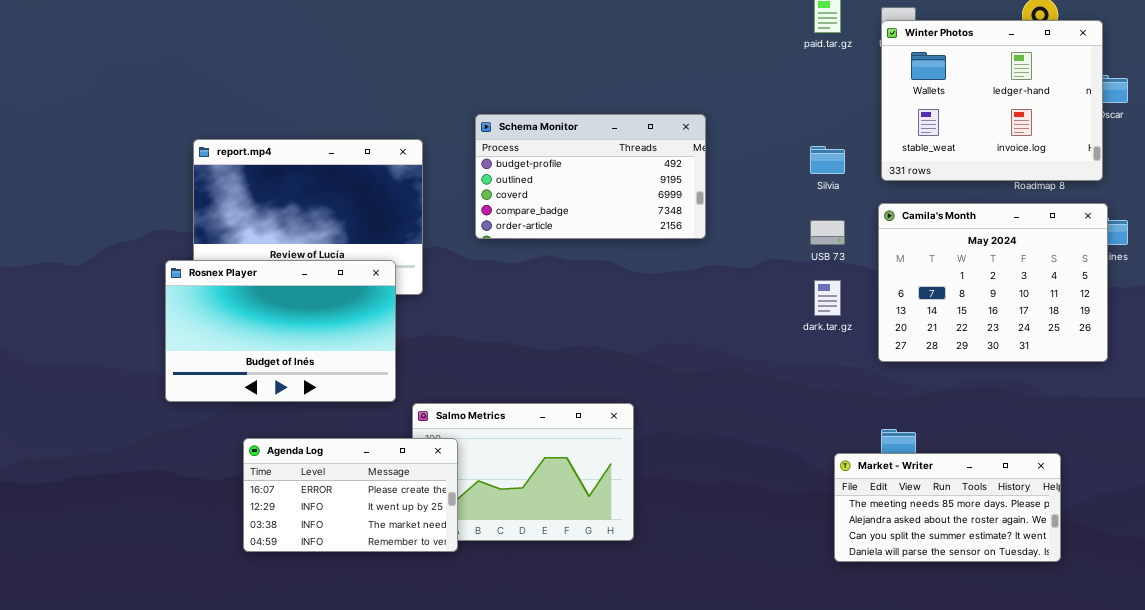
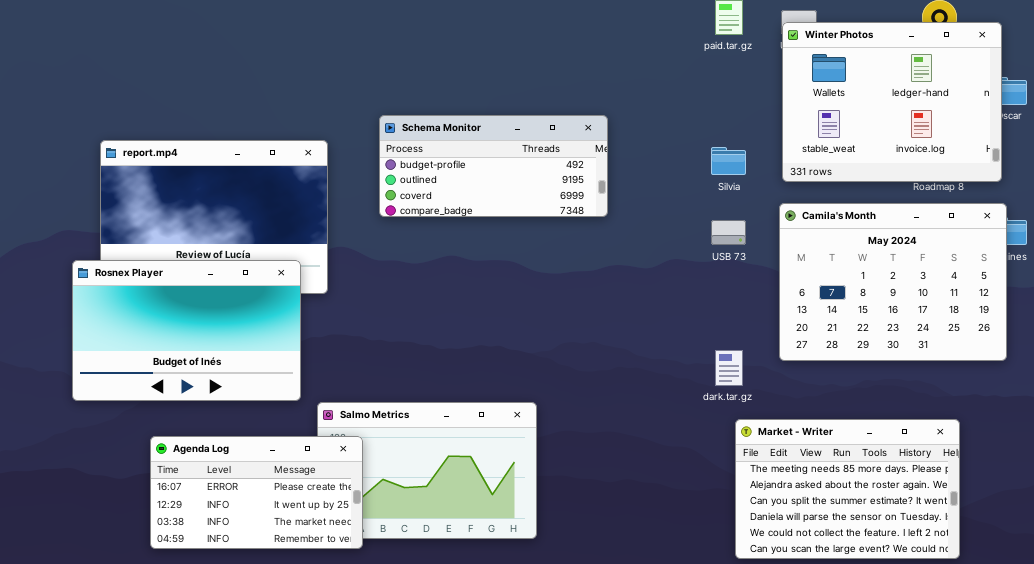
Schema Monitor: [475,114,706,239] -> [379,115,608,217], resized
dark.tar.gz: [814,280,841,316] -> [715,350,743,386], moved
Market - Writer: [834,453,1061,562] -> [735,419,960,559], resized

